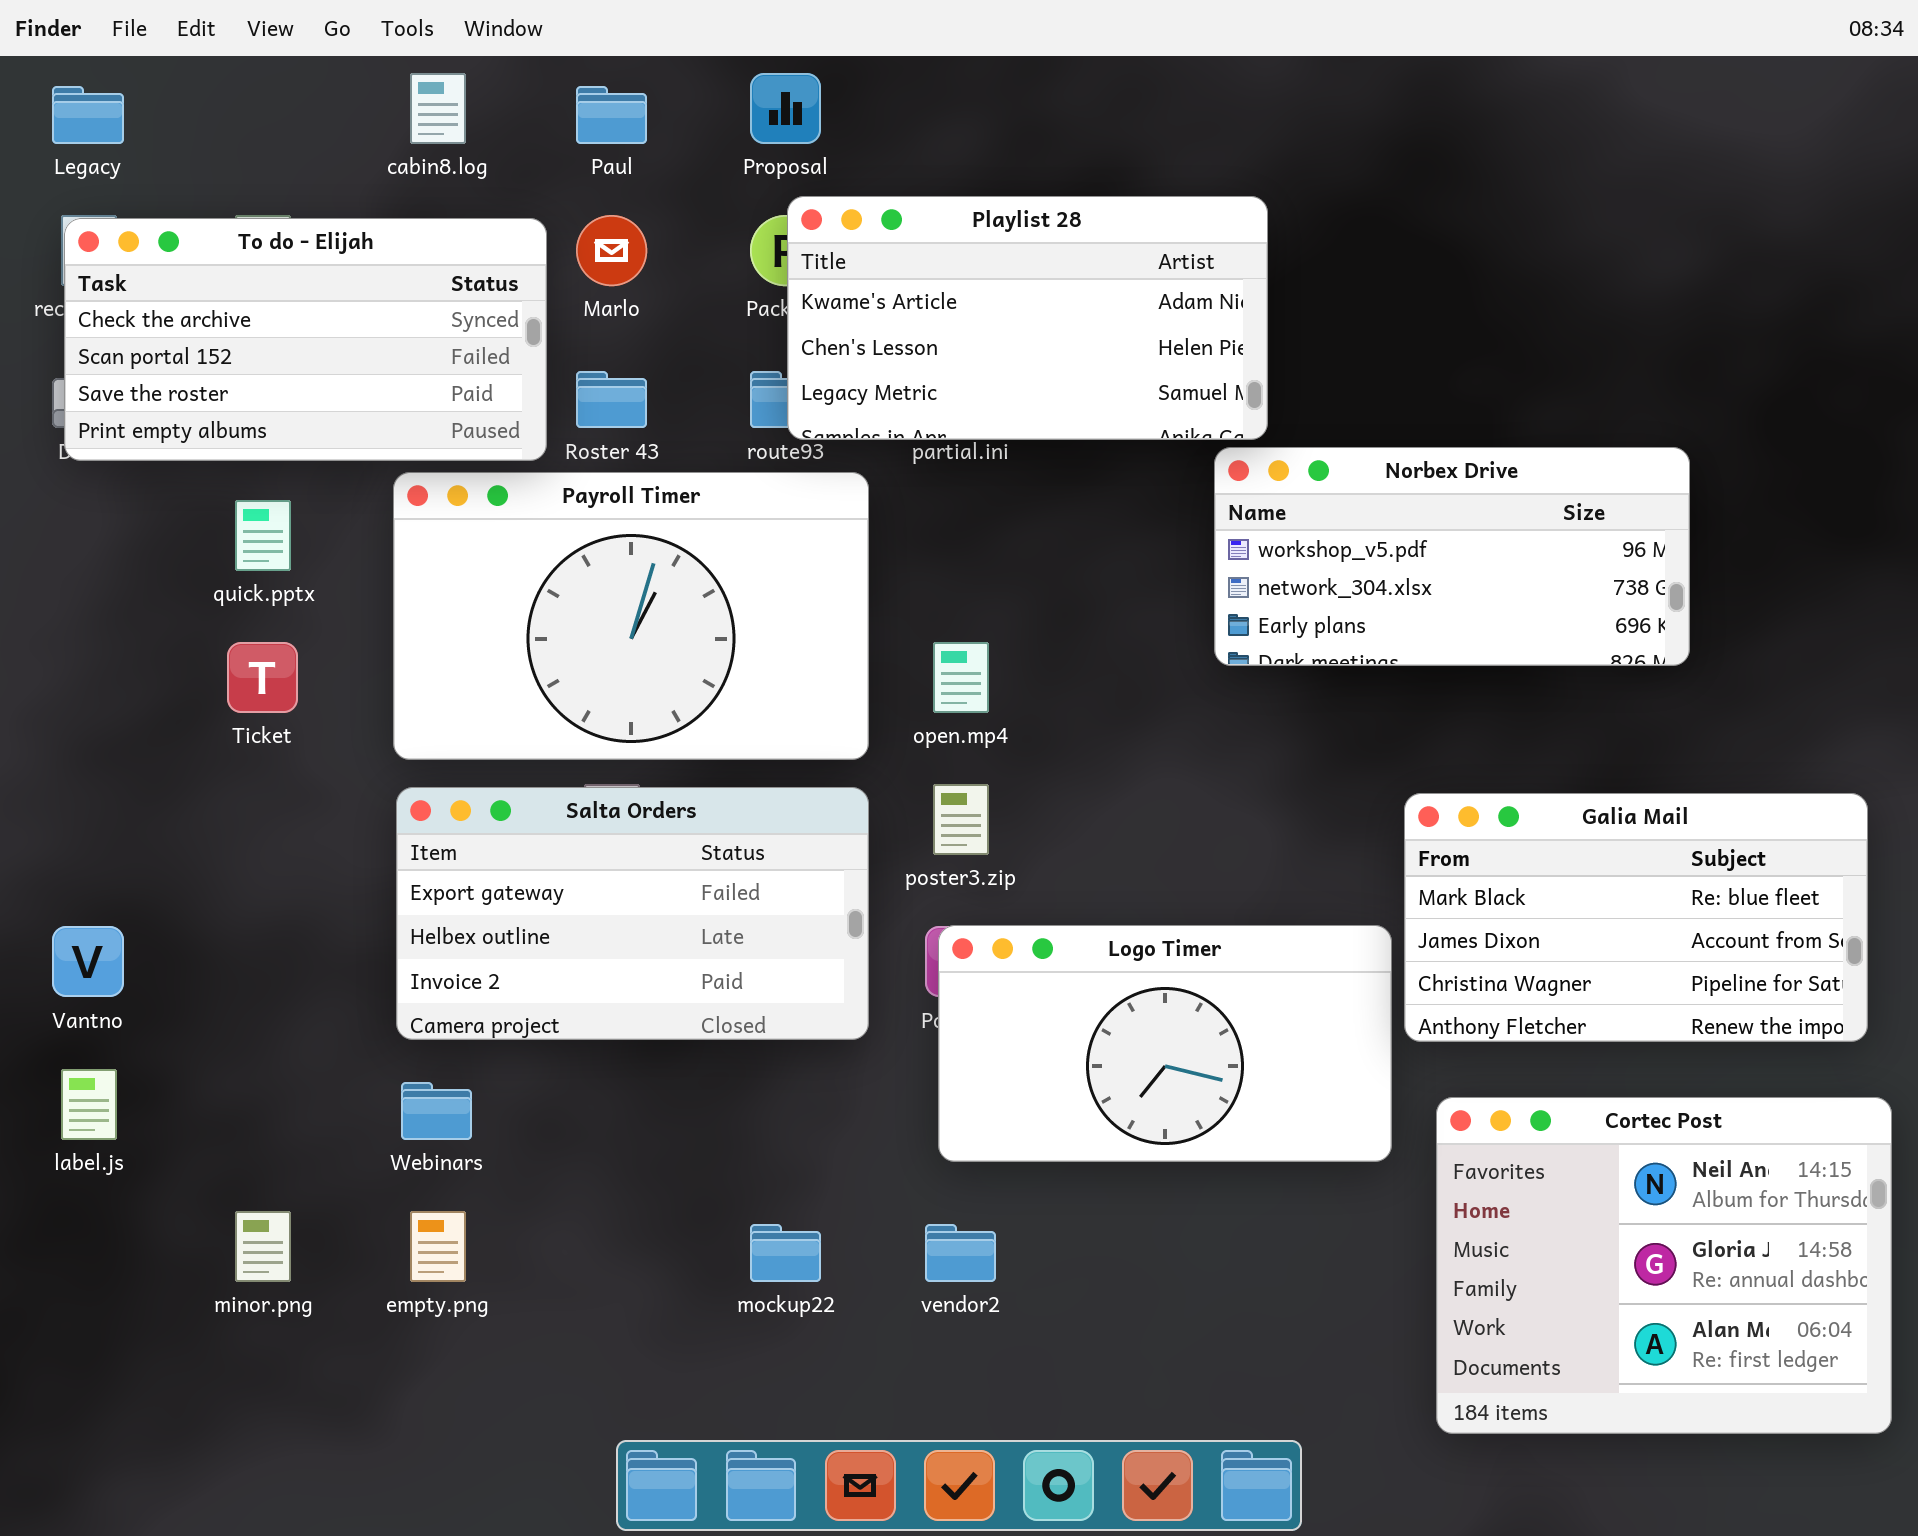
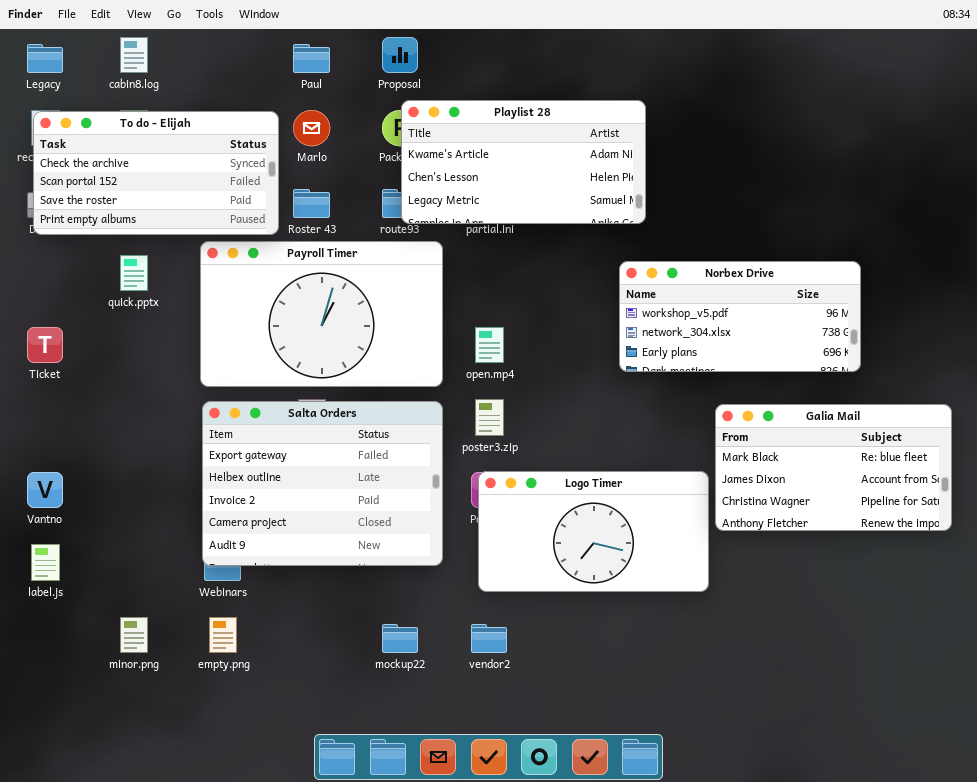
cabin8.log: [410,73,466,144] -> [120,37,148,73], moved
Norbex Drive: [1214,447,1690,666] -> [619,261,861,372], moved
Ticket: [227,642,298,713] -> [27,327,63,363], moved
Salta Orders: [396,787,869,1040] -> [202,401,443,566], resized
Cortec Post: [1436,1097,1892,1434] -> none, closed

